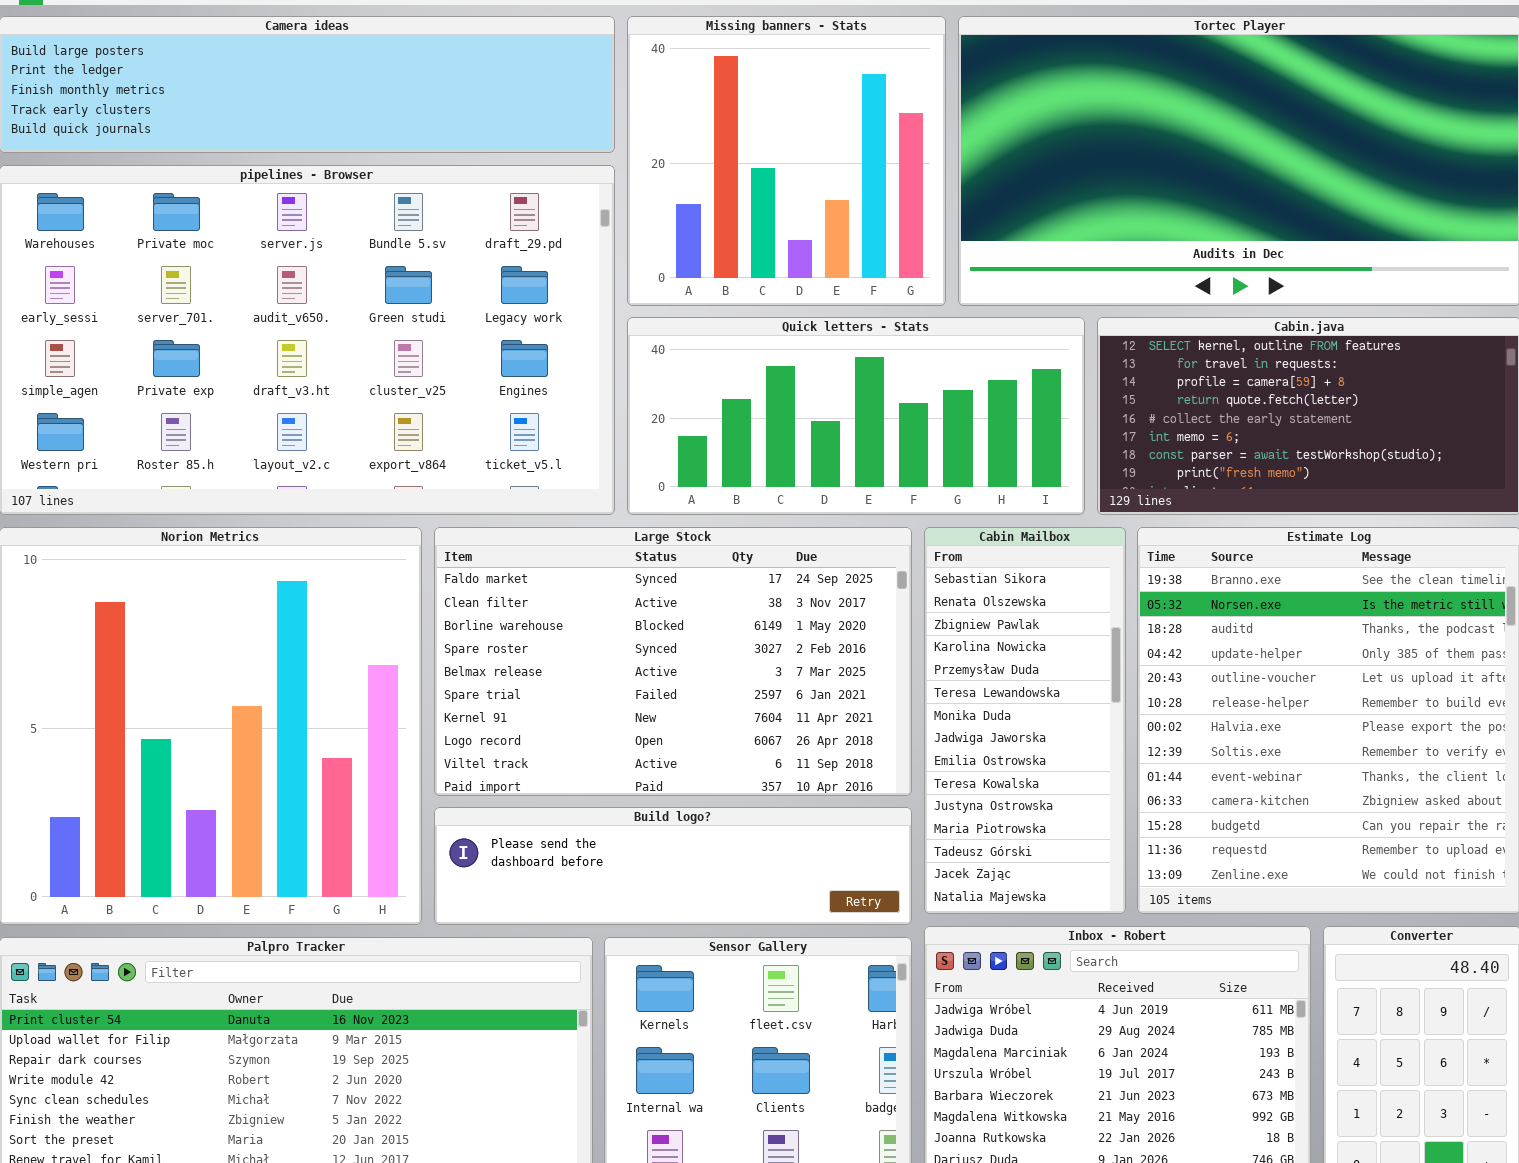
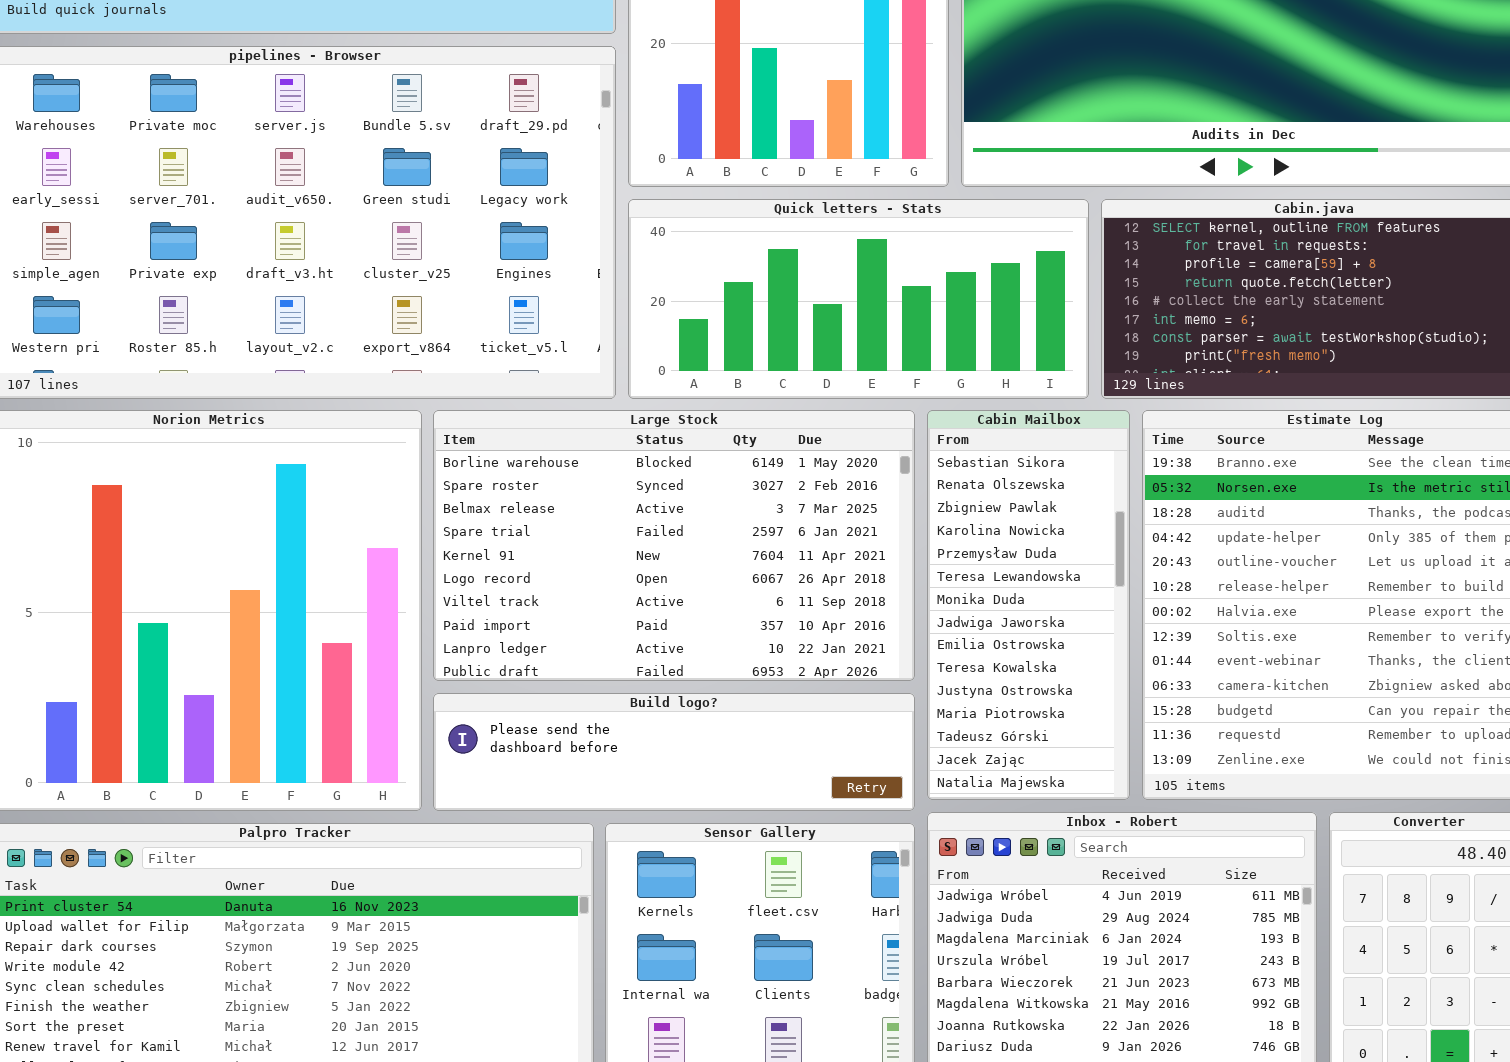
Large Stock: [434,527,912,796] -> [433,410,915,681], scrolled down 2 rows

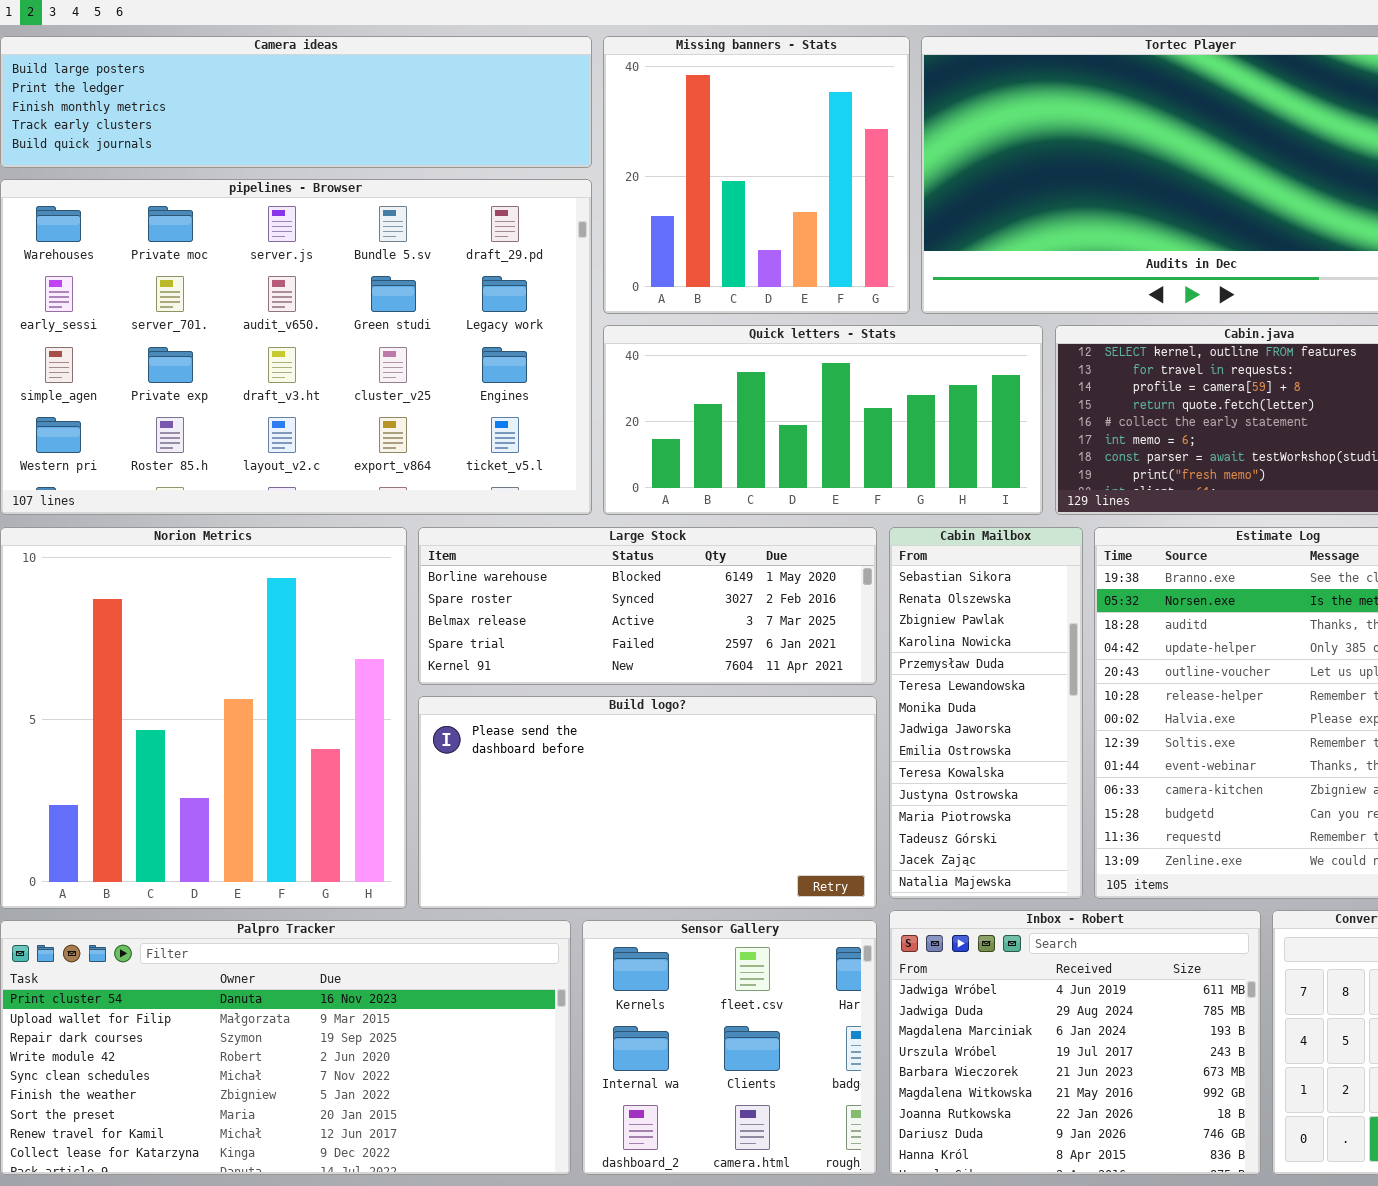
Large Stock: [433,410,915,681] -> [418,527,877,685], resized
Build logo?: [433,693,915,811] -> [418,696,877,909], resized

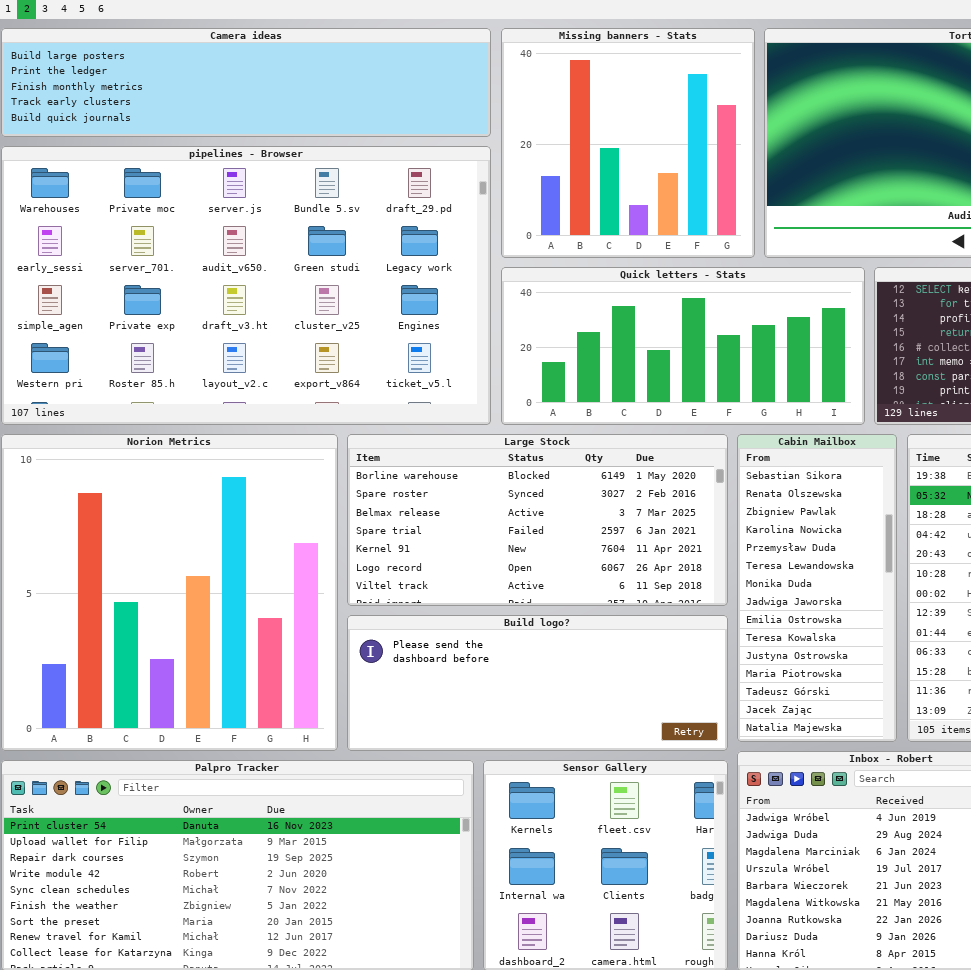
Large Stock: [418,527,877,685] -> [347,434,728,606], resized
Build logo?: [418,696,877,909] -> [347,615,728,751], resized

